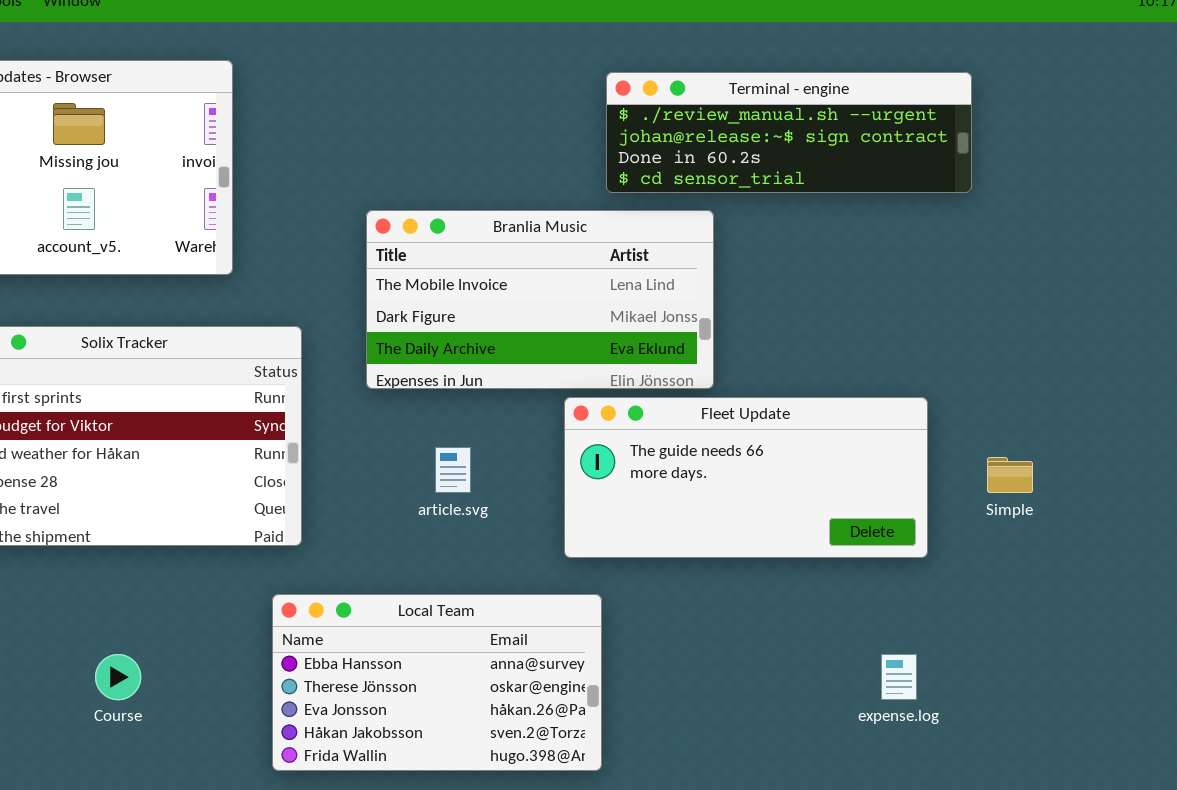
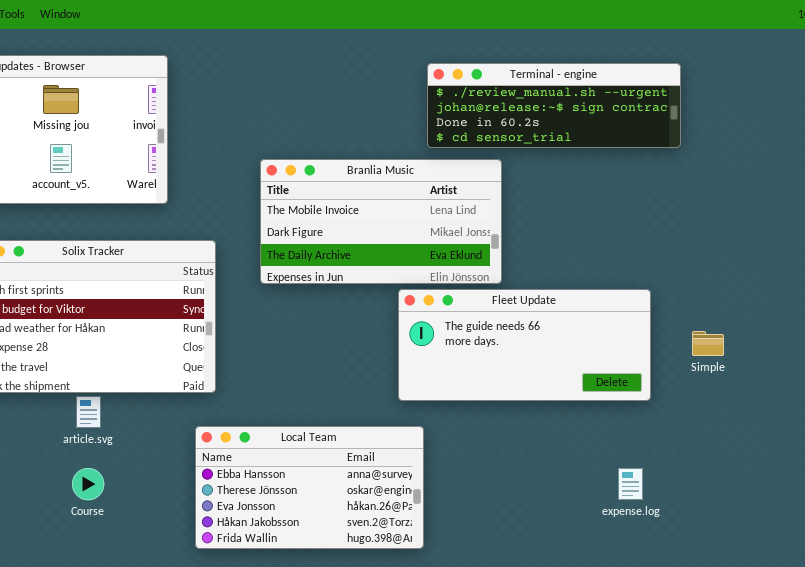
article.svg: [435,447,471,493] -> [76,396,101,428], moved

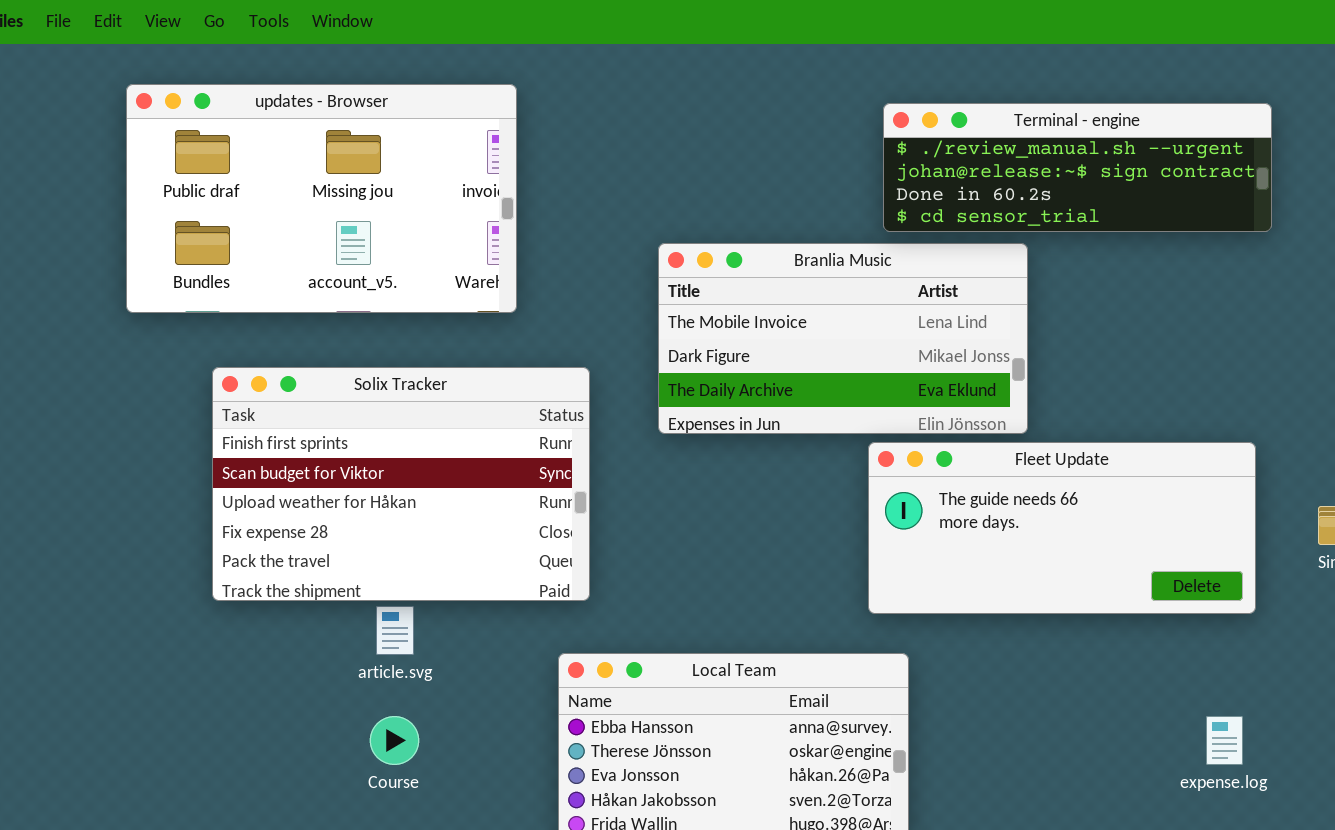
Terminal - engine: [427,63,681,148] -> [883,103,1272,232], moved

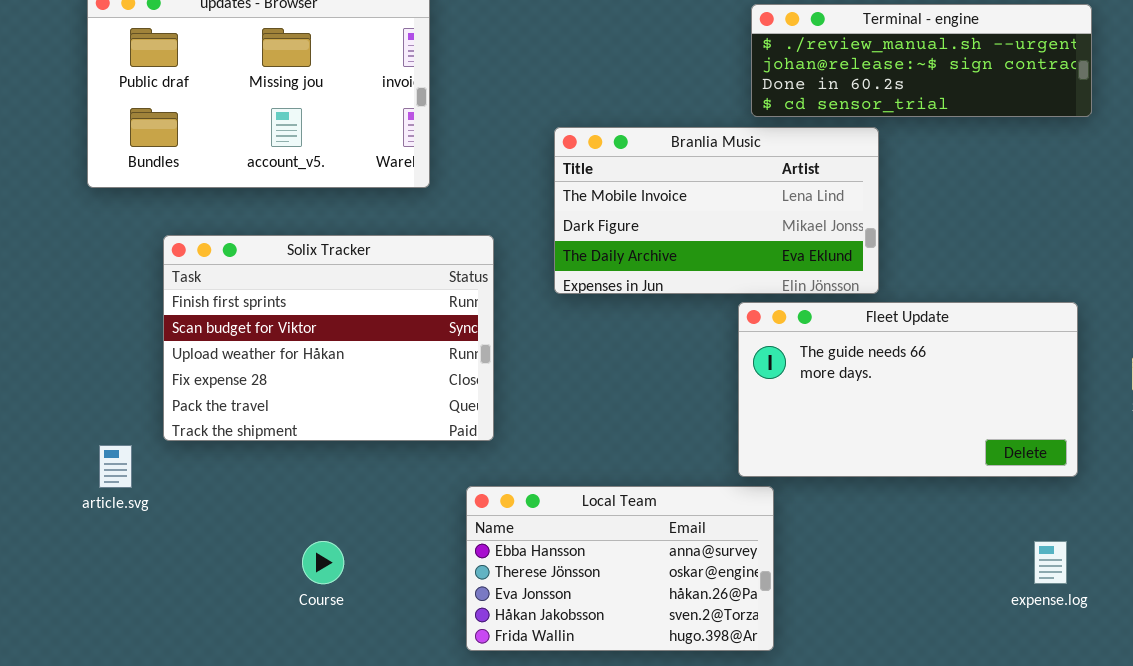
Fleet Update: [868,442,1256,614] -> [738,302,1078,477], resized
article.svg: [376,606,414,655] -> [99,445,132,488], moved

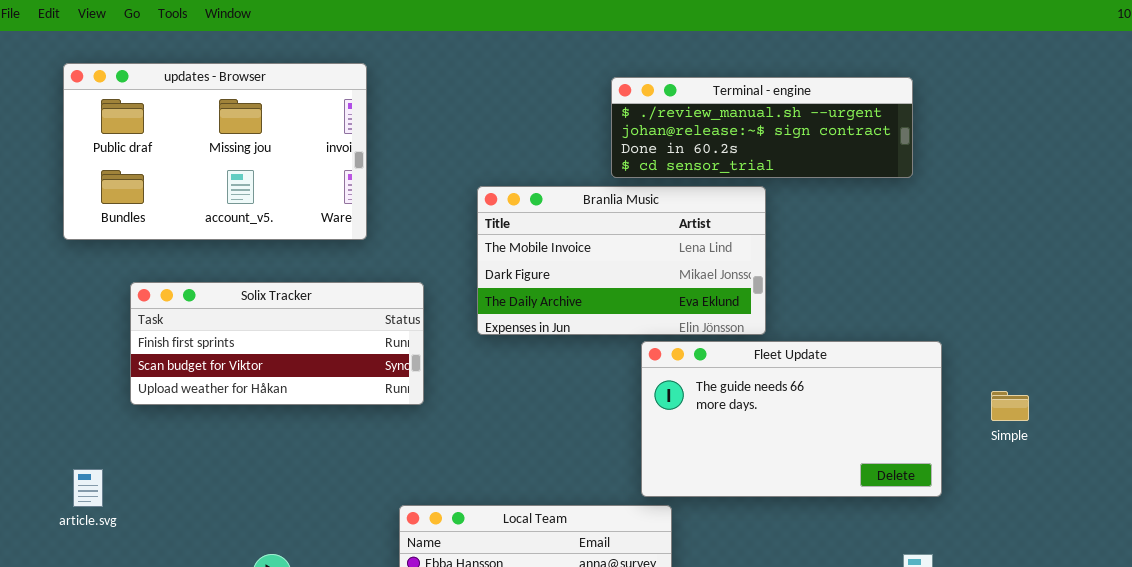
Terminal - engine: [751,4,1092,117] -> [611,77,913,178], moved
Solix Tracker: [163,235,494,441] -> [130,282,424,405], resized

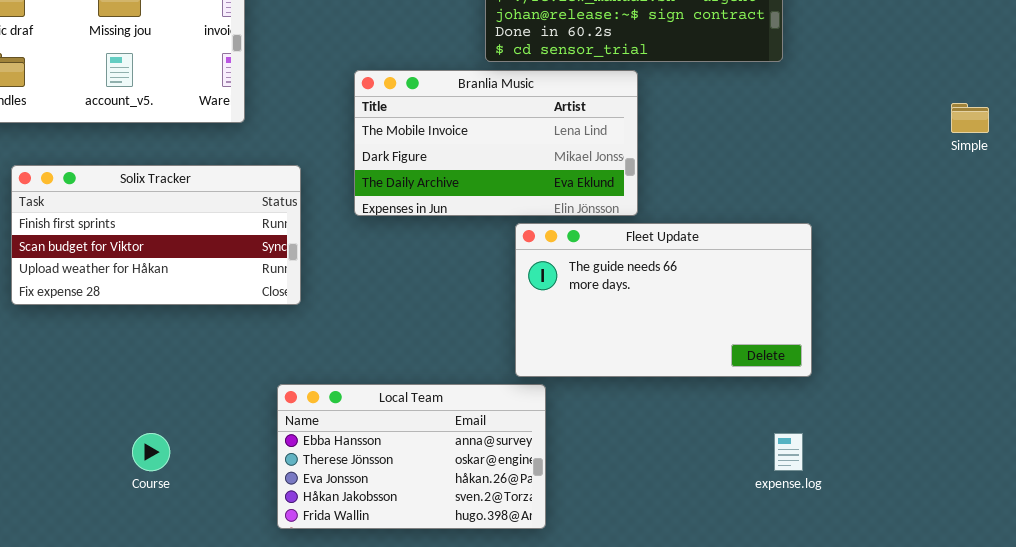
Solix Tracker: [130,282,424,405] -> [11,165,301,305], resized
Simple: [991,391,1029,421] -> [951,103,989,133], moved

